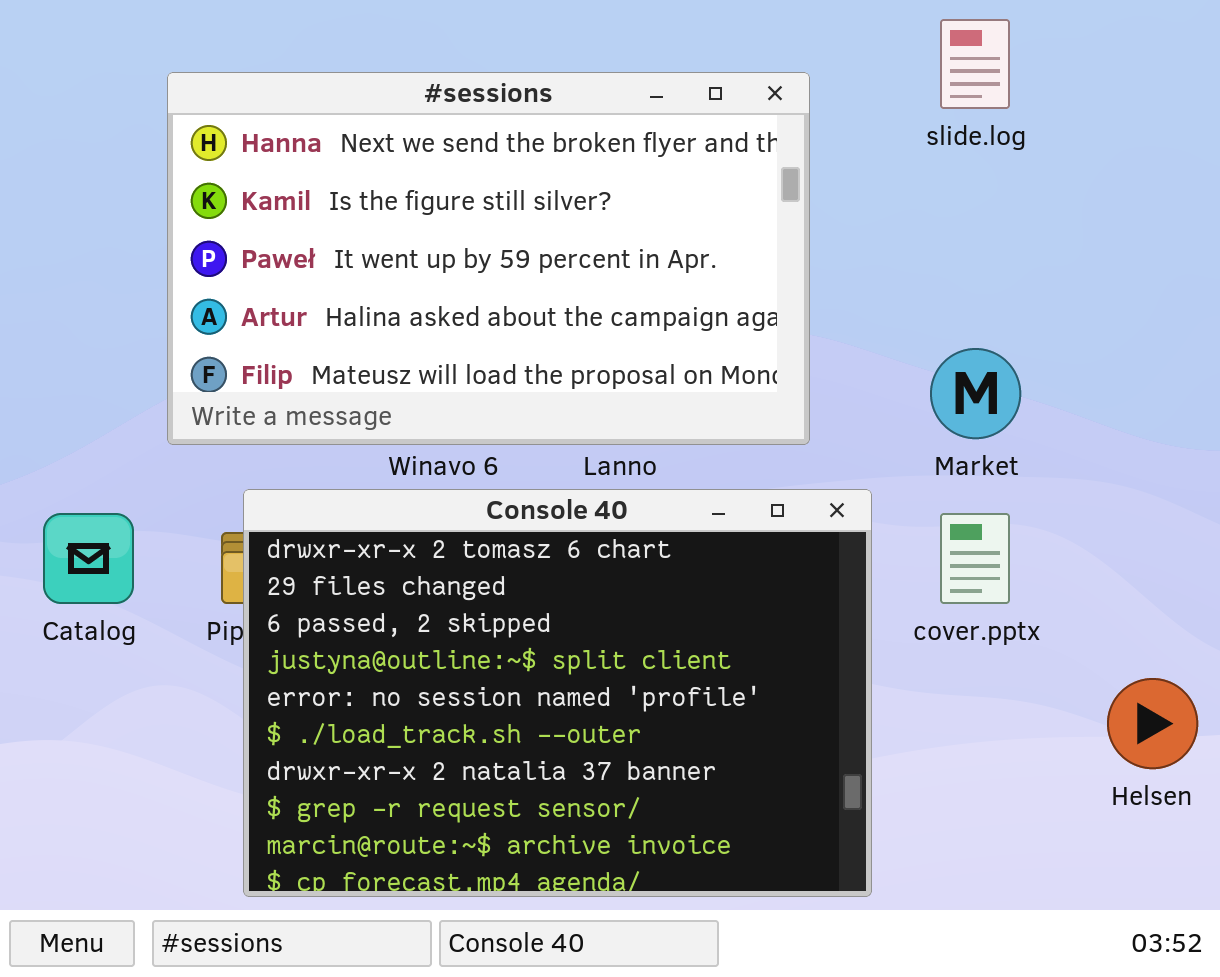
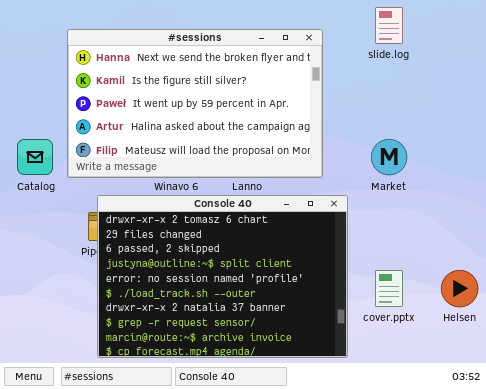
Catalog: [43,513,134,604] -> [17,139,53,175], moved
cover.pptx: [940,513,1010,604] -> [375,270,403,307], moved

